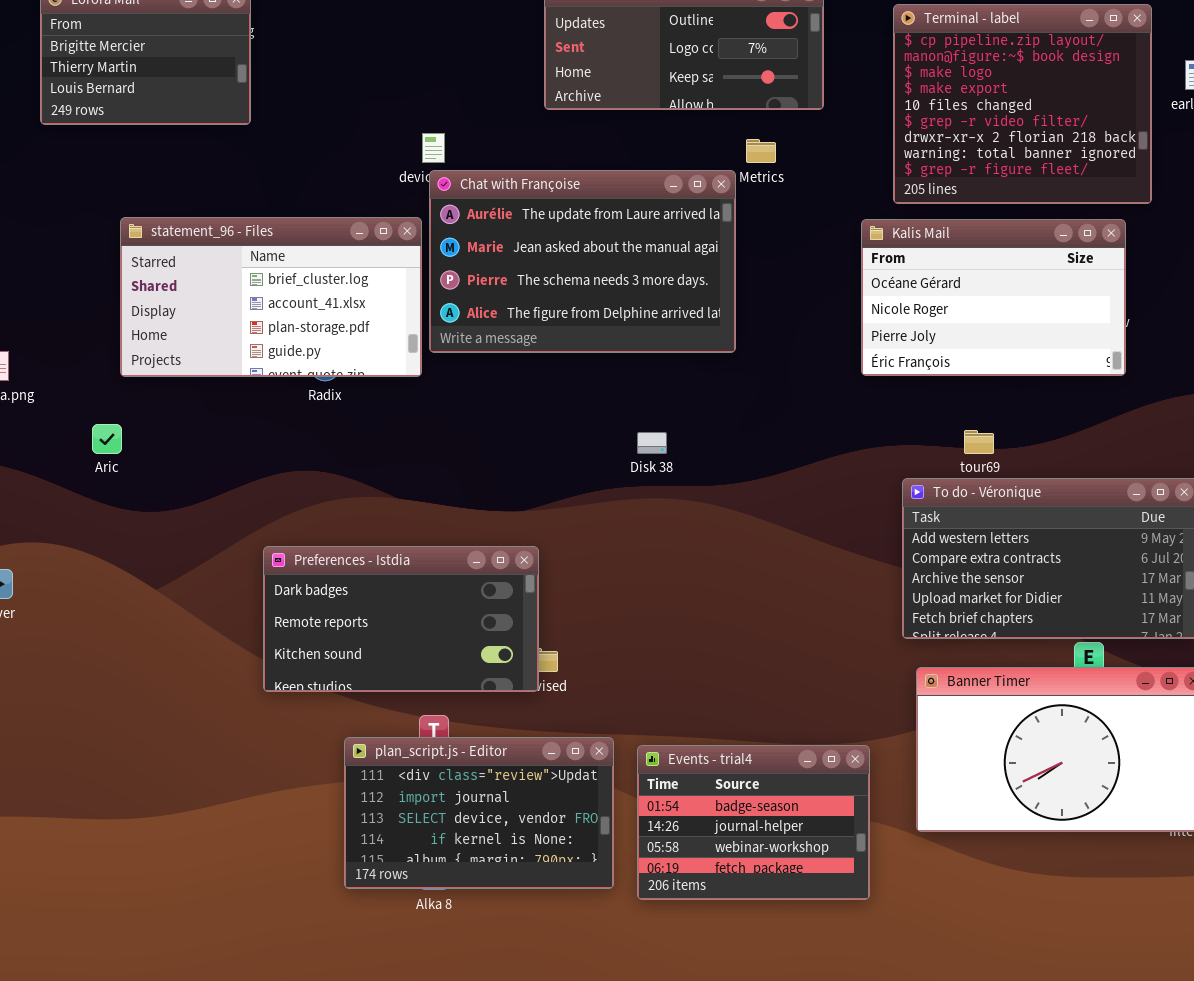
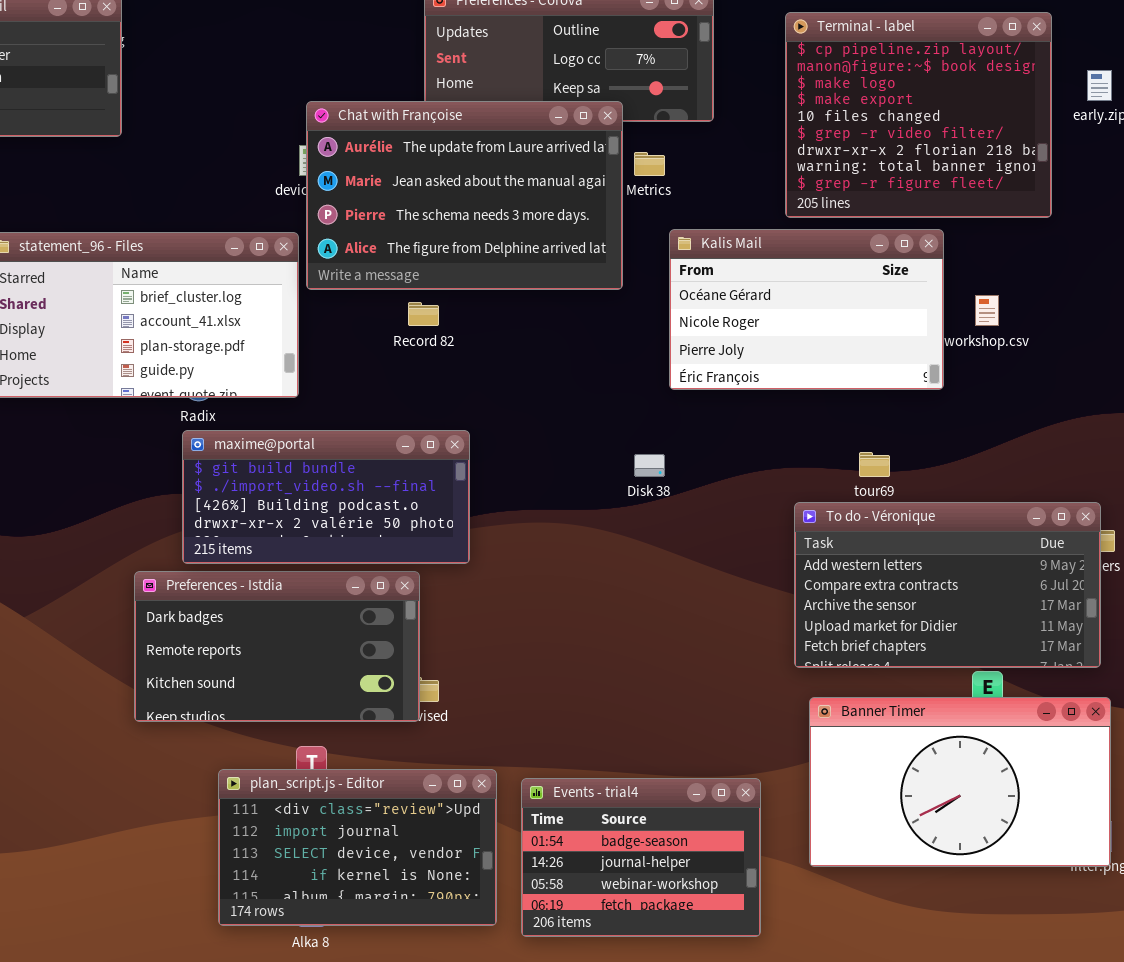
Chat with Françoise: [429,170,736,353] -> [306,101,623,290], moved
Kalis Mail: [861,219,1126,376] -> [669,229,944,390], moved
maxime@portal: none -> [182,430,470,564], opened
Disk 38: [637,432,667,454] -> [634,454,665,477], moved

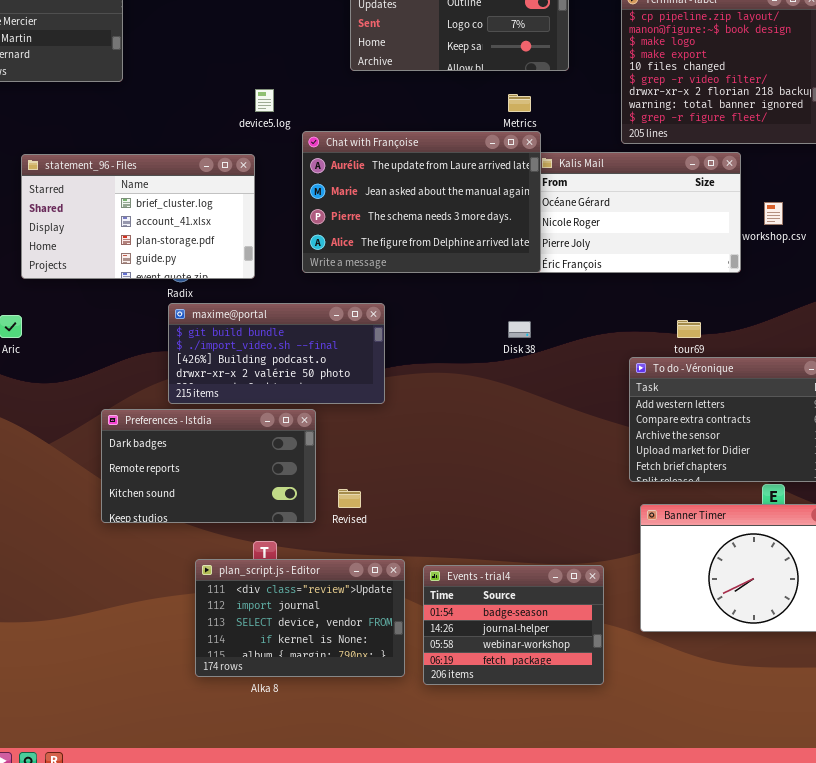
Chat with Françoise: [306,101,623,290] -> [302,131,541,273], moved
Preferences - Istdia: [134,571,420,722] -> [101,409,316,523], moved

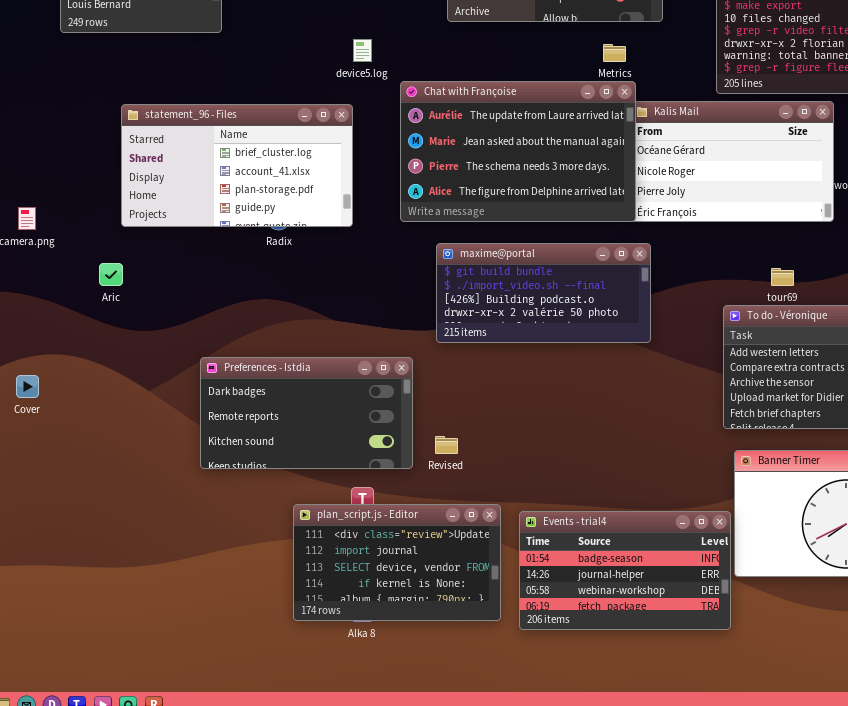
maxime@portal: [168,303,385,404] -> [436,243,651,343], moved
Events - trial4: [423,565,604,685] -> [519,511,731,630], resized

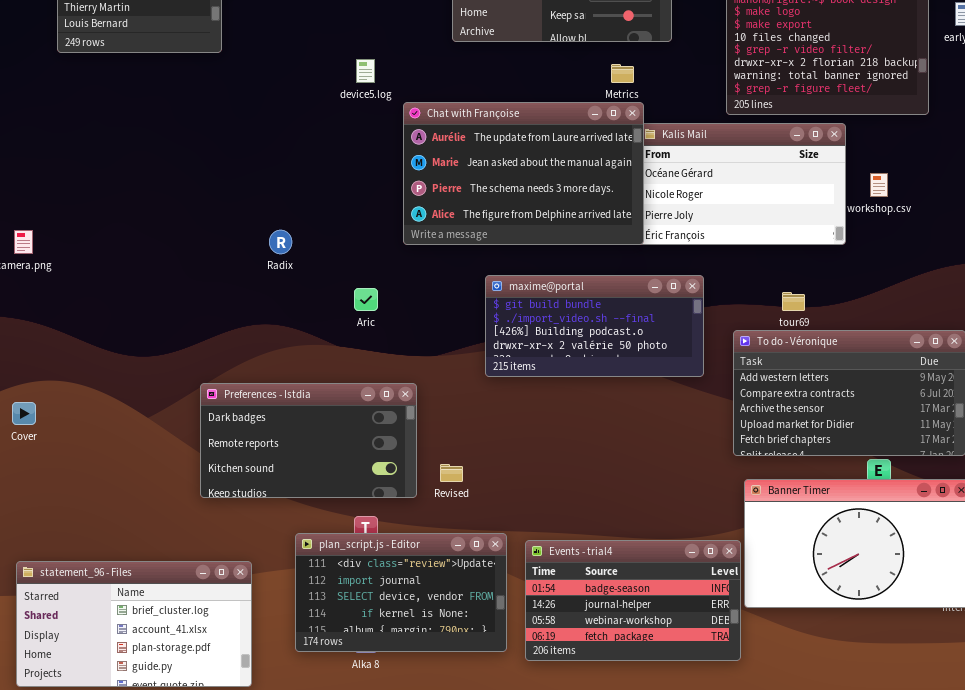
statement_96 - Files: [121,104,353,227] -> [16,561,252,687], moved
maxime@portal: [436,243,651,343] -> [485,275,704,377], moved
Aric: [99,263,123,286] -> [354,288,378,311], moved

